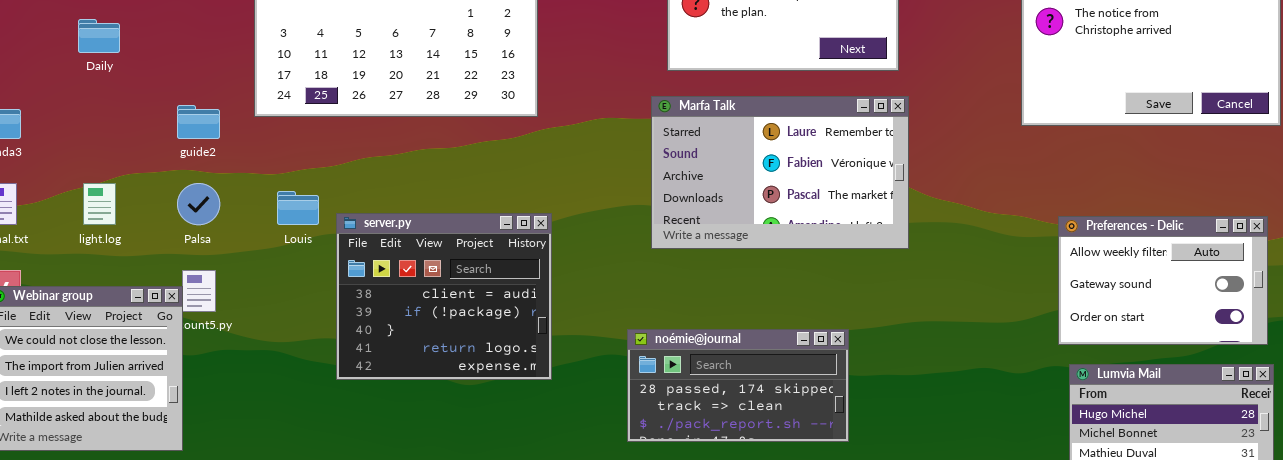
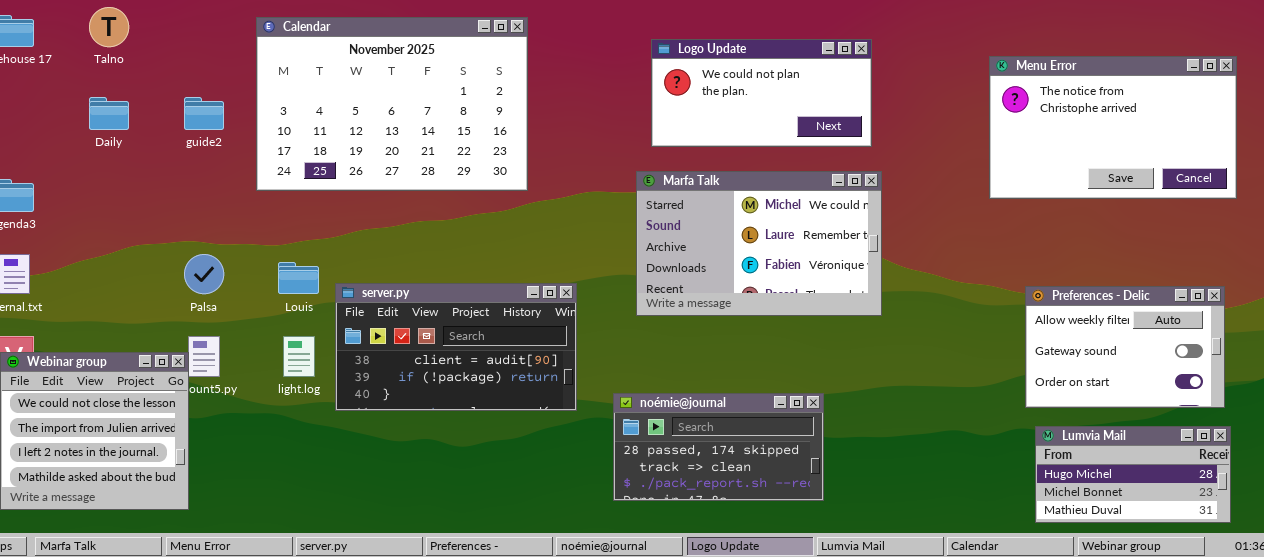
Marfa Talk: [651,96,909,249] -> [636,171,882,316], scrolled up 1 row
guide2: [177,105,220,139] -> [184,97,224,130], moved
light.log: [83,183,116,225] -> [283,336,315,377], moved
server.py: [336,213,552,380] -> [335,283,577,411], resized

